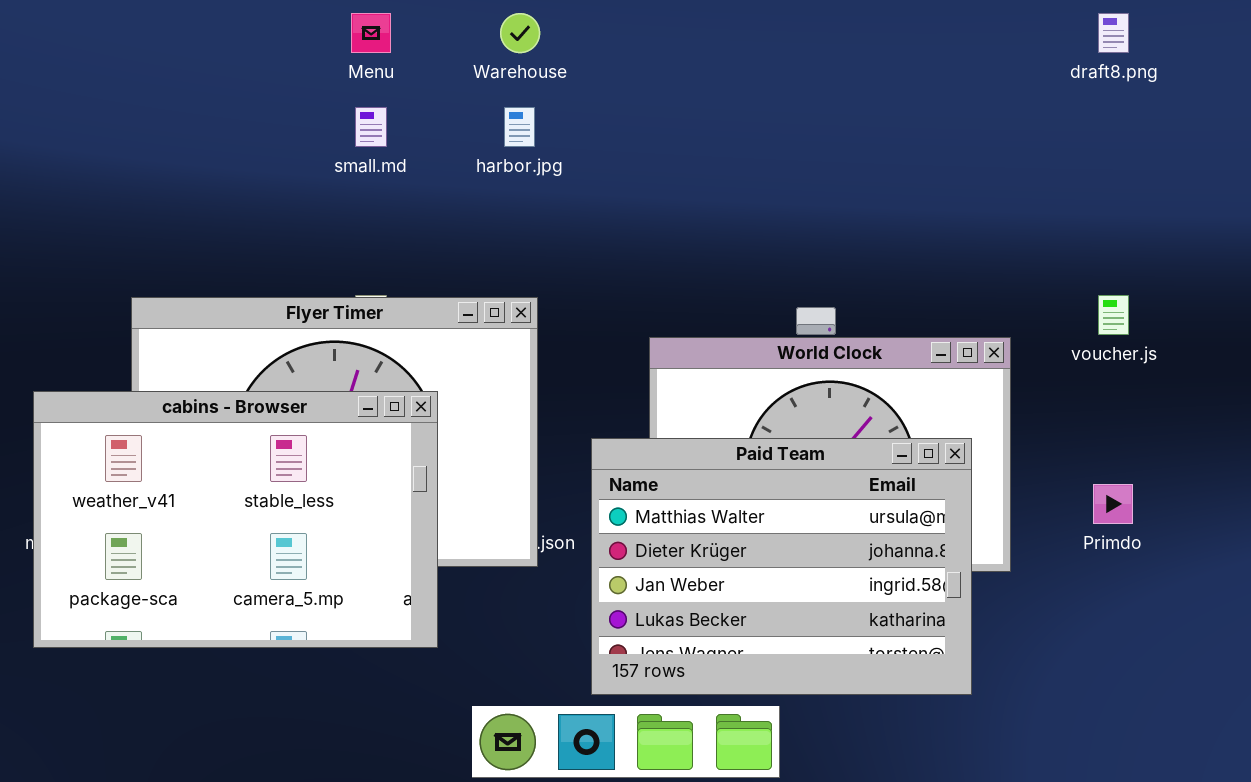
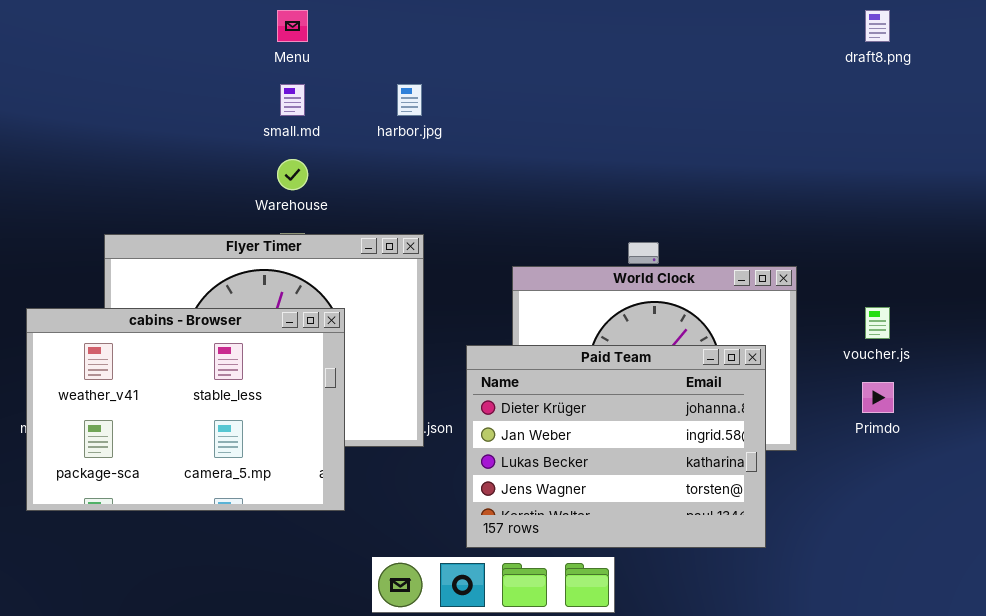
Warehouse: [500,13,540,53] -> [277,159,308,190], moved
voucher.js: [1098,295,1129,335] -> [865,307,890,339], moved
Paid Team: [591,438,972,695] -> [466,345,766,548], scrolled down 1 row

